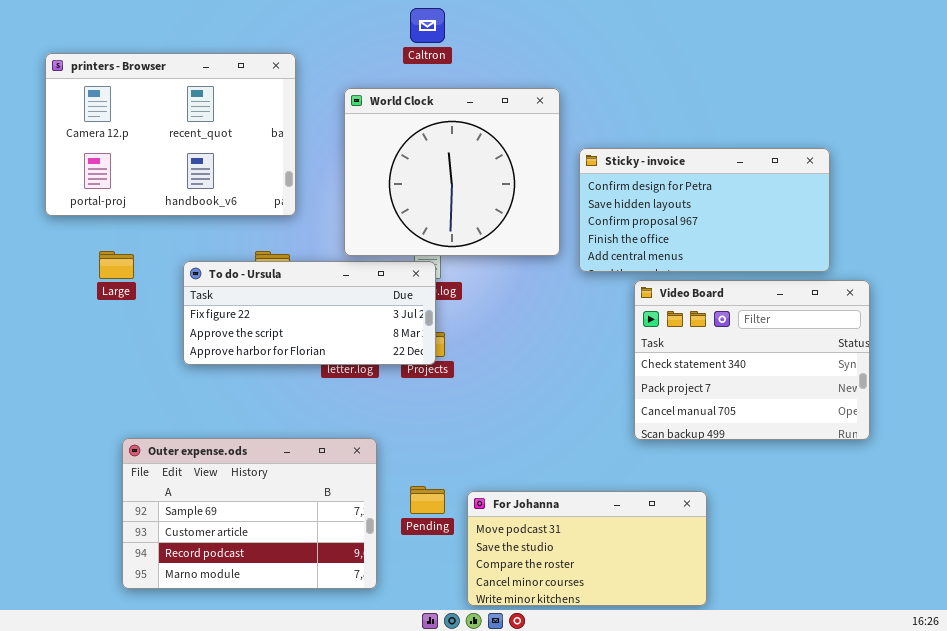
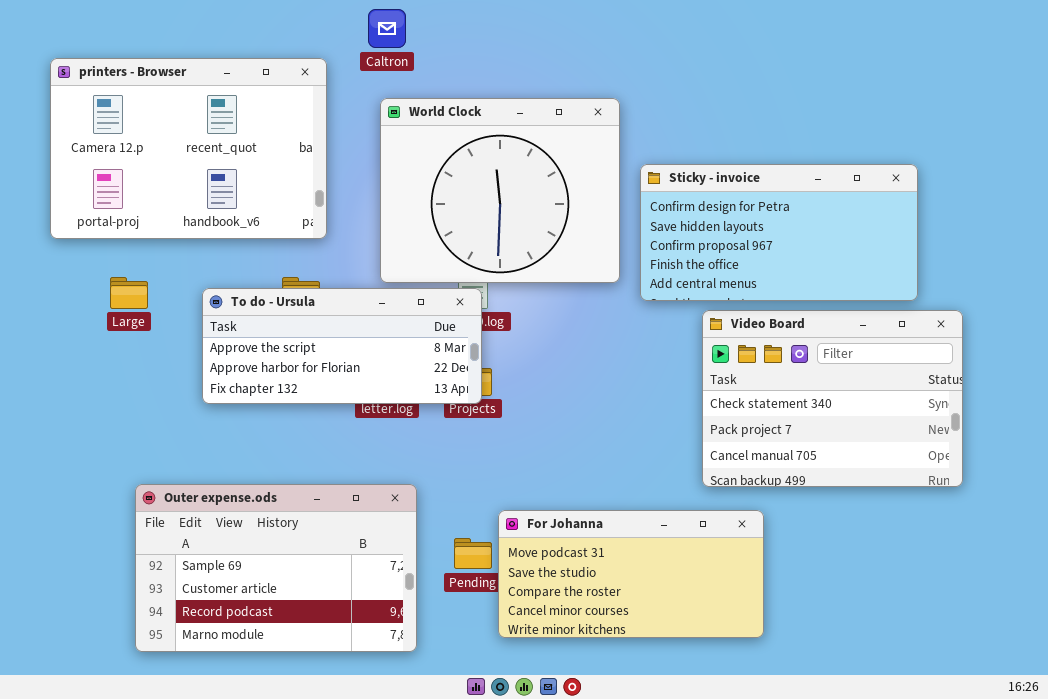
Caltron: [410,8,445,43] -> [368,9,406,48], moved
To do - Ursula: [183,261,436,365] -> [202,288,482,404], scrolled down 1 row
For Johanna: [467,491,707,606] -> [498,510,764,638], moved

